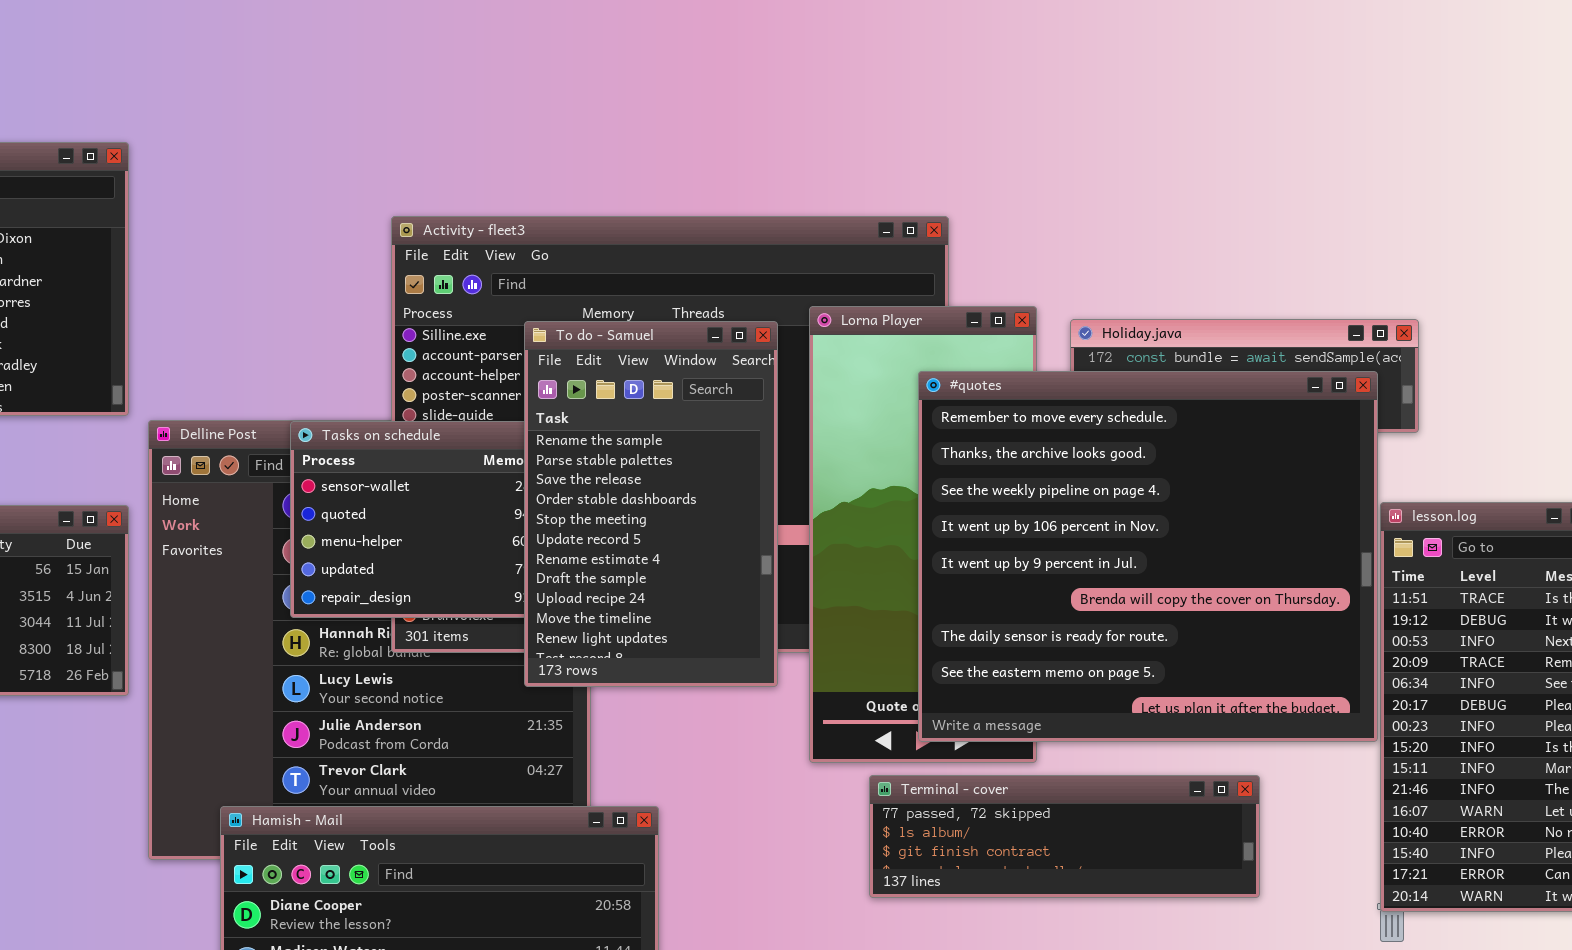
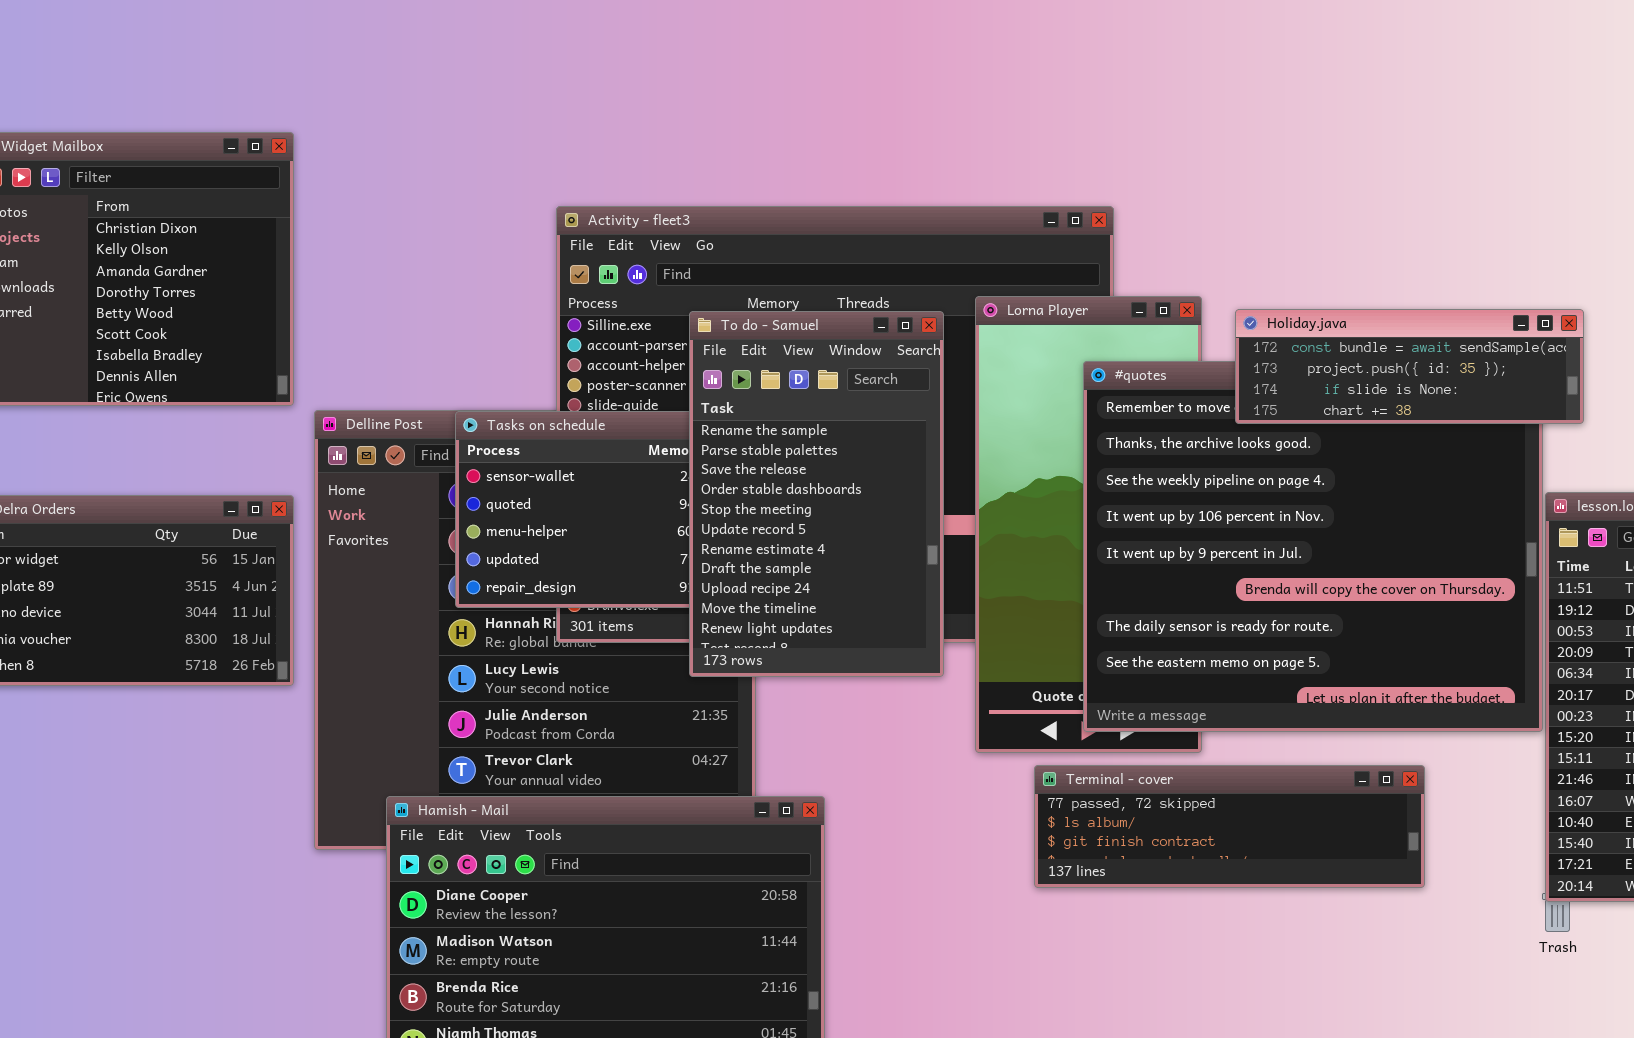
Holiday.java: [1070,319,1419,433] -> [1235,309,1584,424], raised

